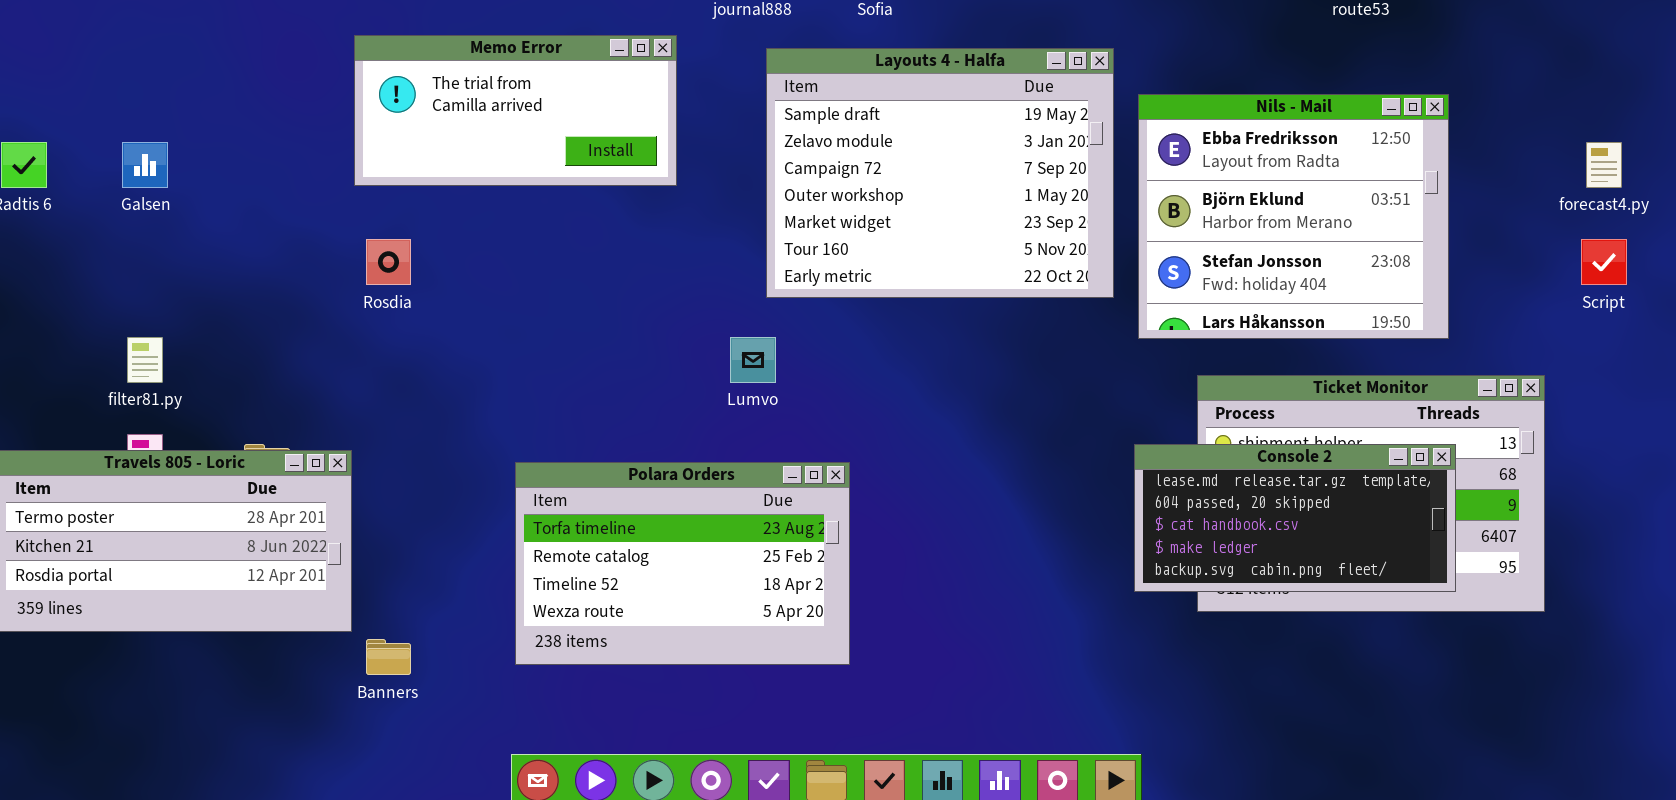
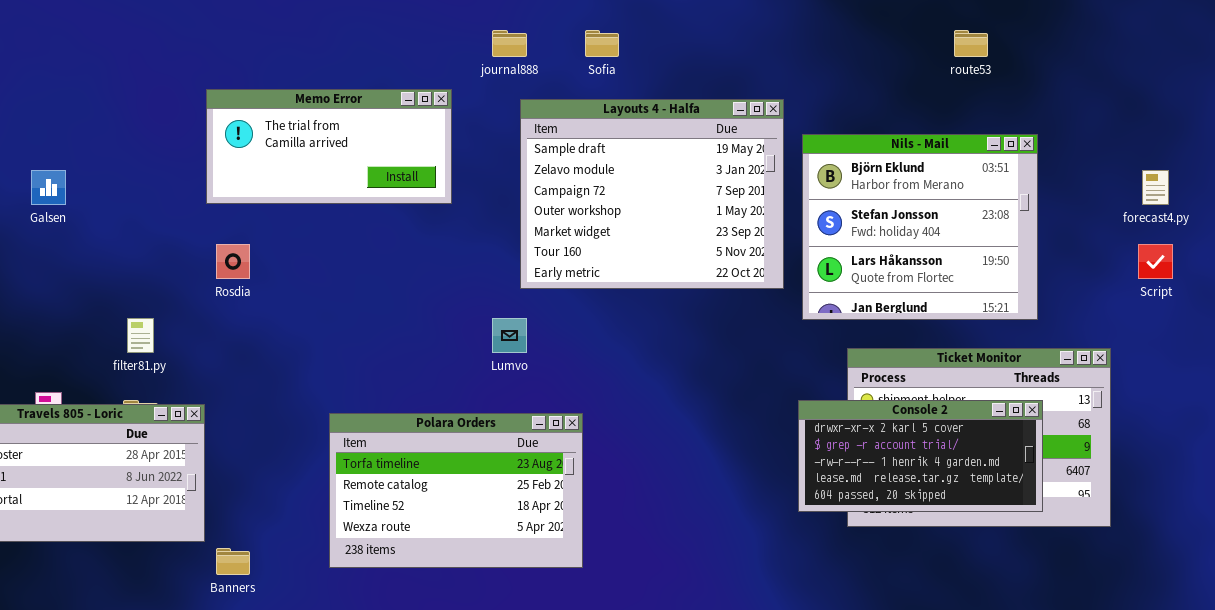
Nils - Mail: [1138,94,1449,339] -> [802,134,1038,320], scrolled down 1 row
filter81.py: [127,337,163,383] -> [127,318,154,353], moved
Console 2: [1134,444,1456,592] -> [798,400,1043,512], scrolled up 3 rows

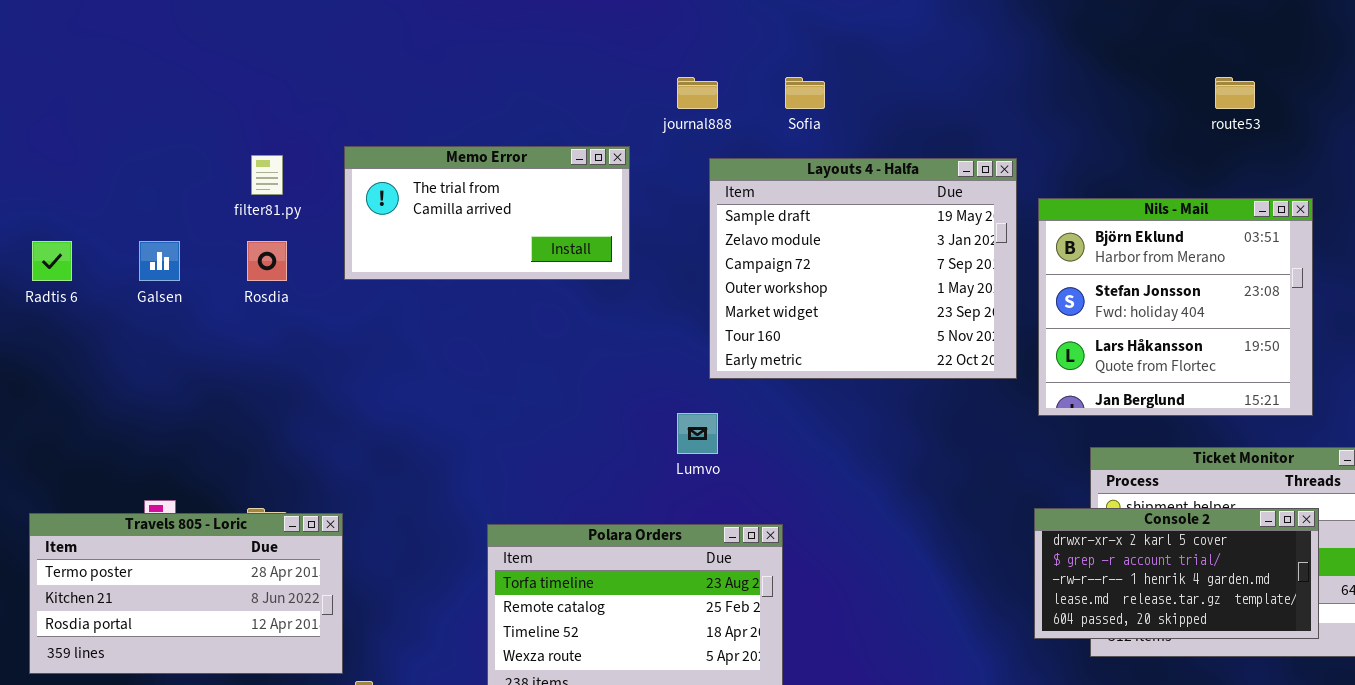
Rosdia: [216,244,250,279] -> [247,241,287,281], moved
filter81.py: [127,318,154,353] -> [251,155,283,195], moved

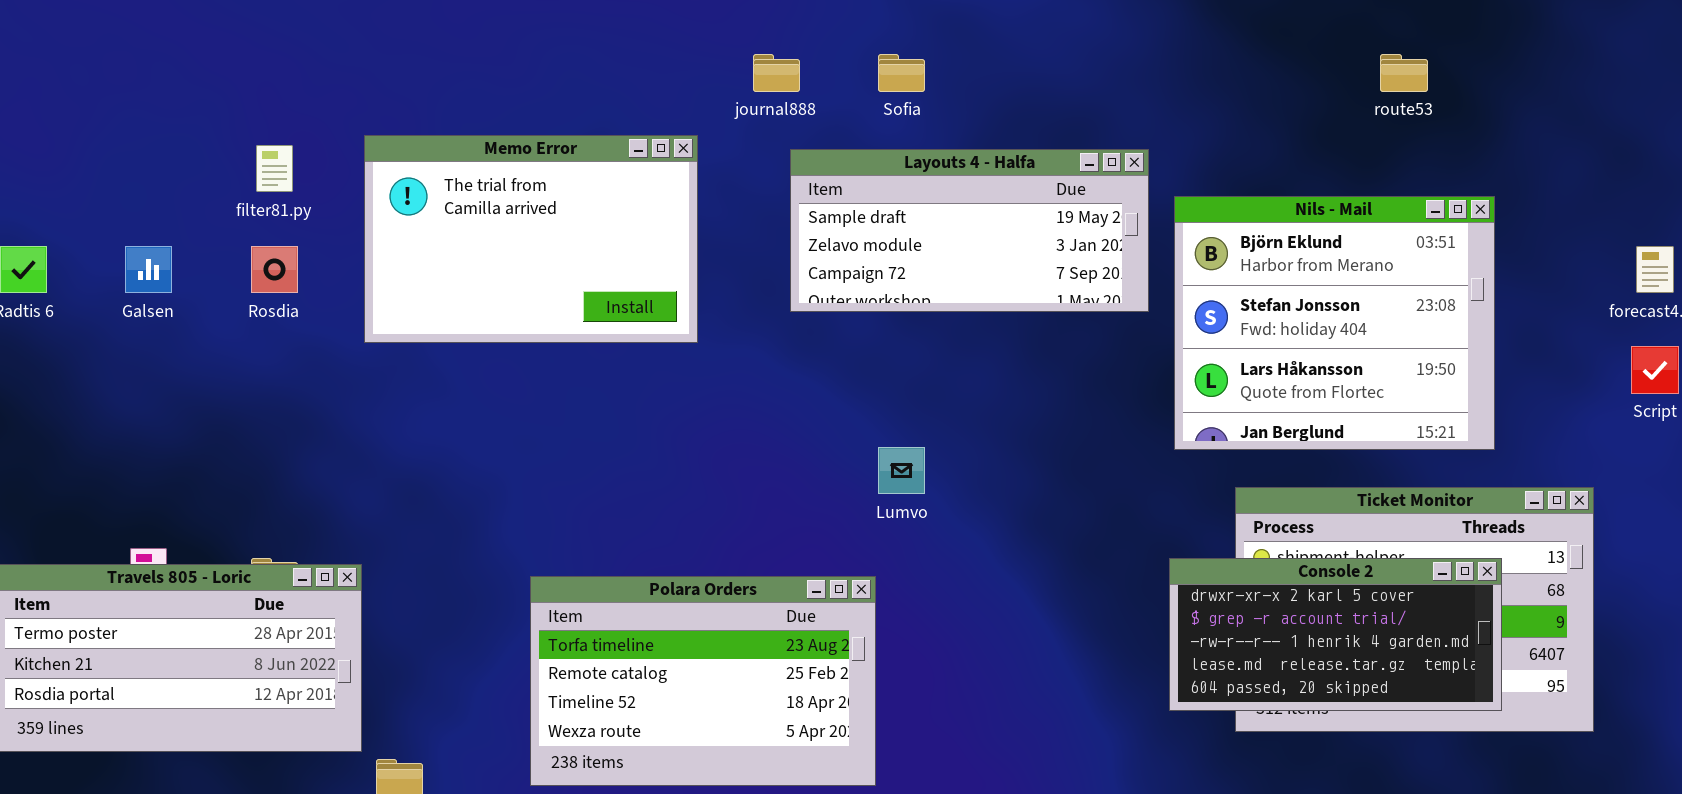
Memo Error: [344,146,630,280] -> [364,135,698,343], resized
Layouts 4 - Halfa: [709,158,1017,379] -> [790,149,1149,312], resized
Lumvo: [677,413,718,454] -> [878,447,925,494], moved

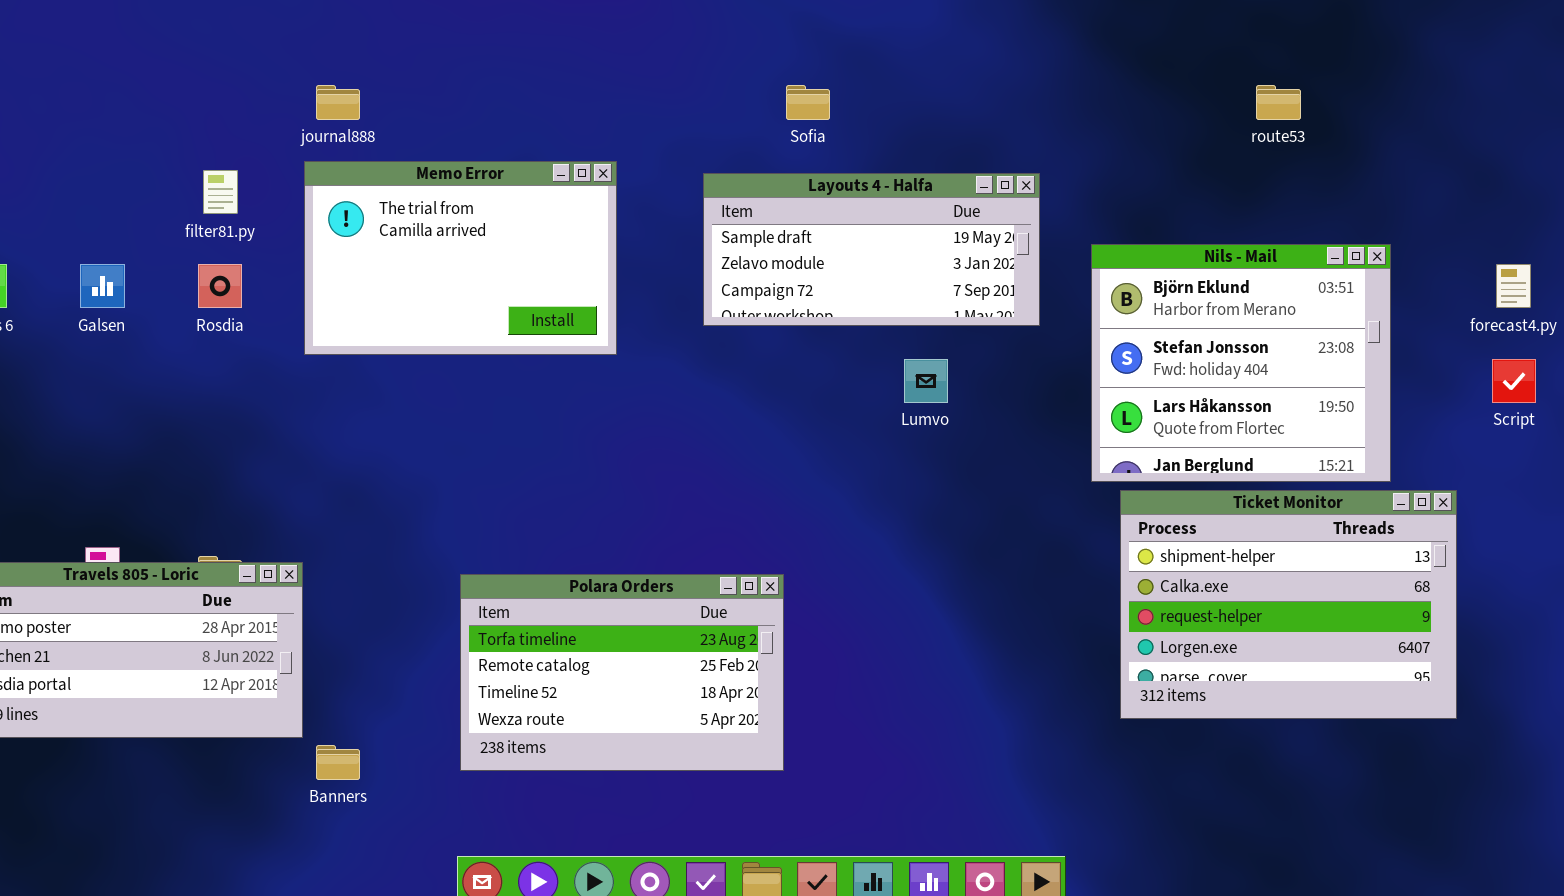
journal888: [753,54,800,92] -> [316,85,360,120], moved
Nils - Mail: [1174,196,1495,450] -> [1091,244,1391,482], moved
Lumvo: [878,447,925,494] -> [904,359,948,403], moved
Console 2: [1169,558,1502,711] -> none, closed

